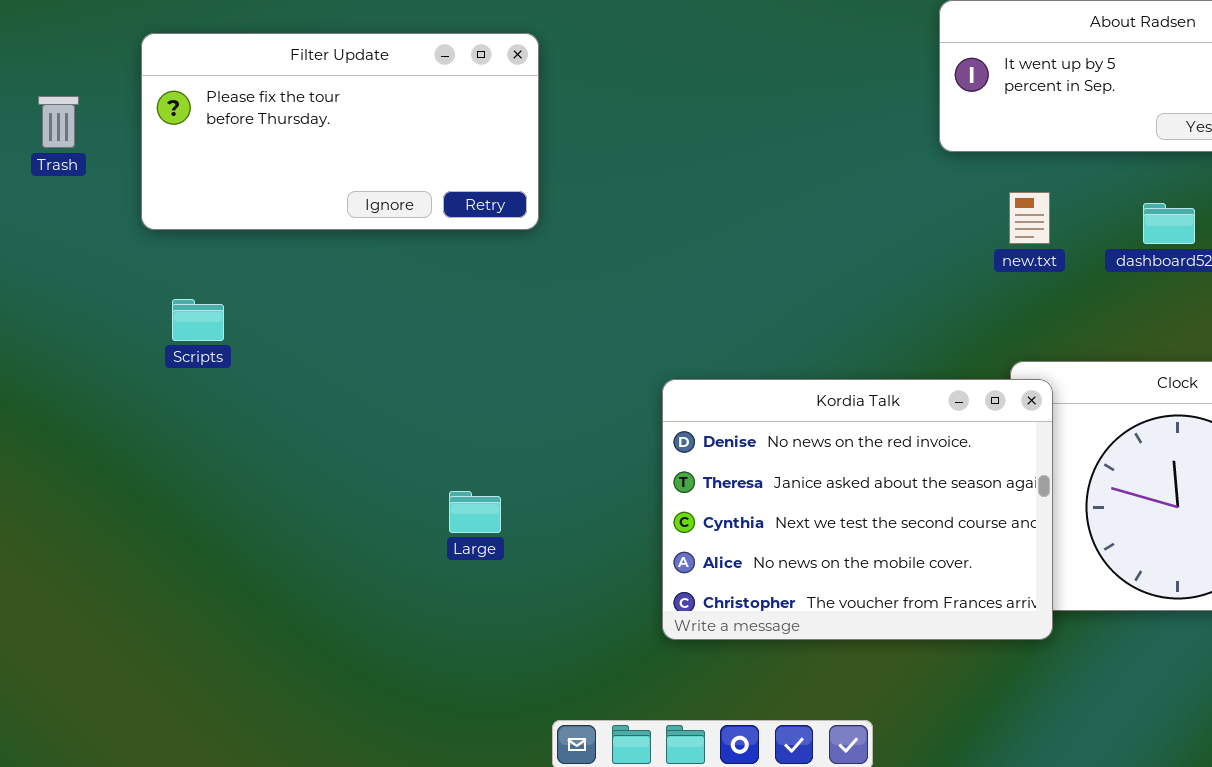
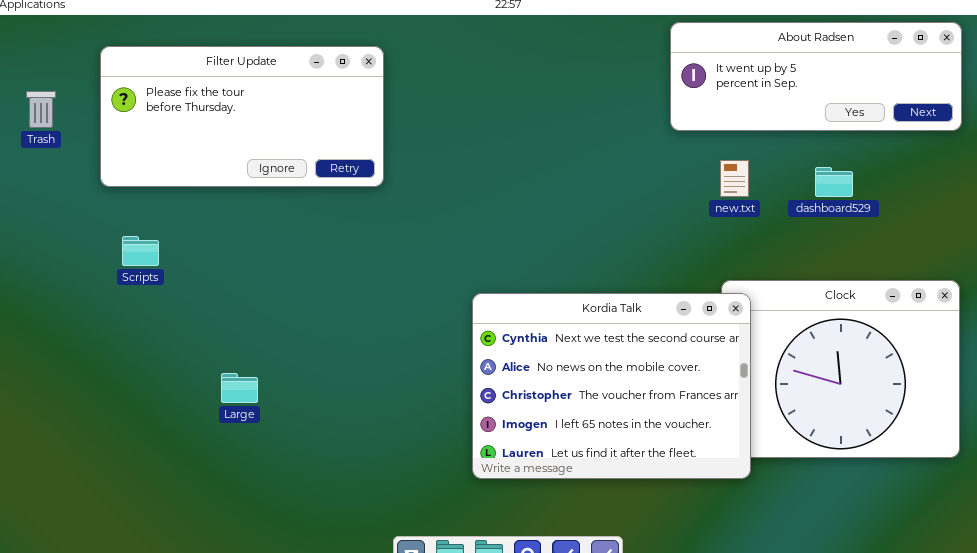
Kordia Talk: [662,379,1053,640] -> [472,293,751,479], scrolled down 2 rows
Large: [449,491,501,533] -> [221,373,258,403], moved

